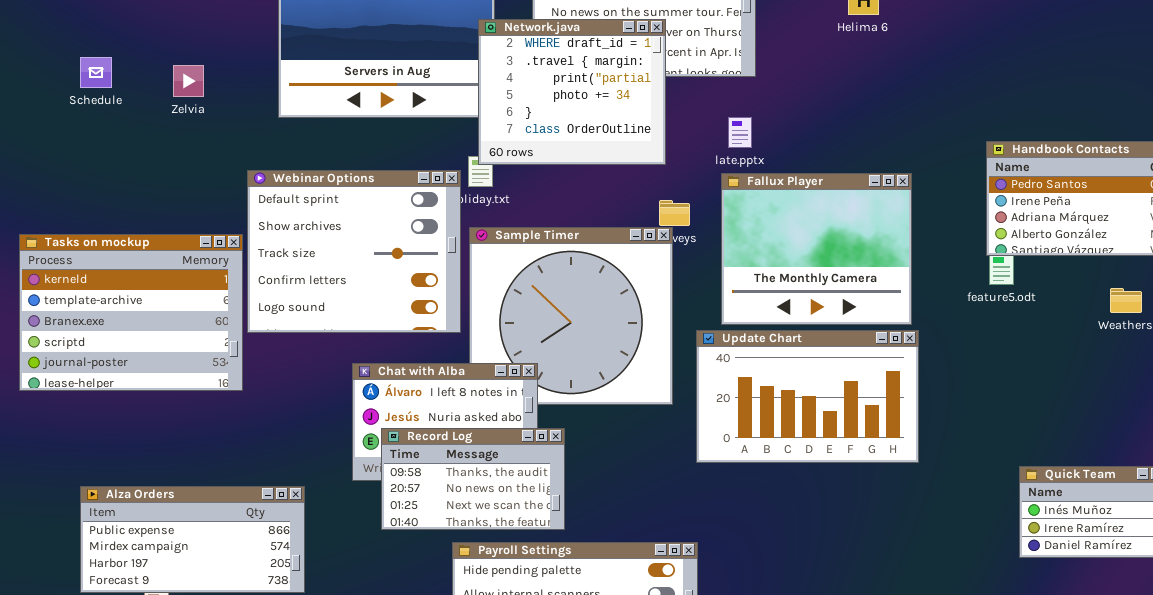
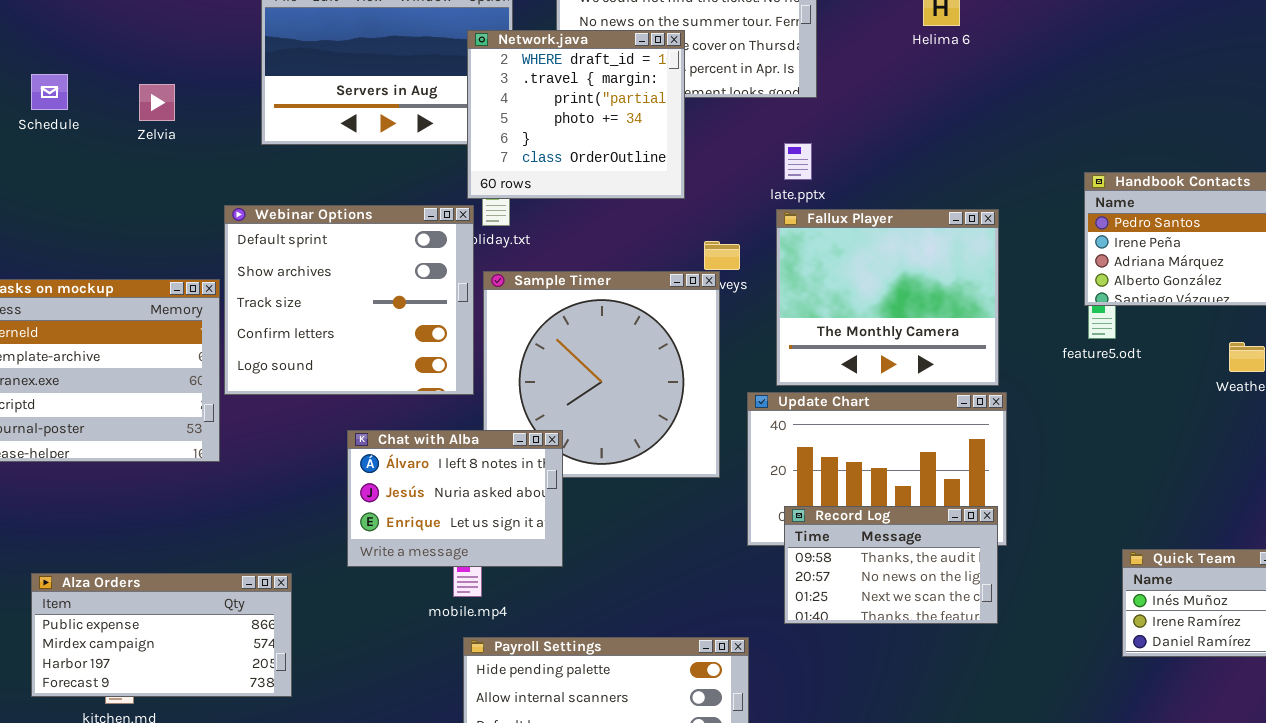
Network.java: [478,19,666,165] -> [467,30,685,199], moved
Record Log: [381,428,565,530] -> [784,506,998,624], moved

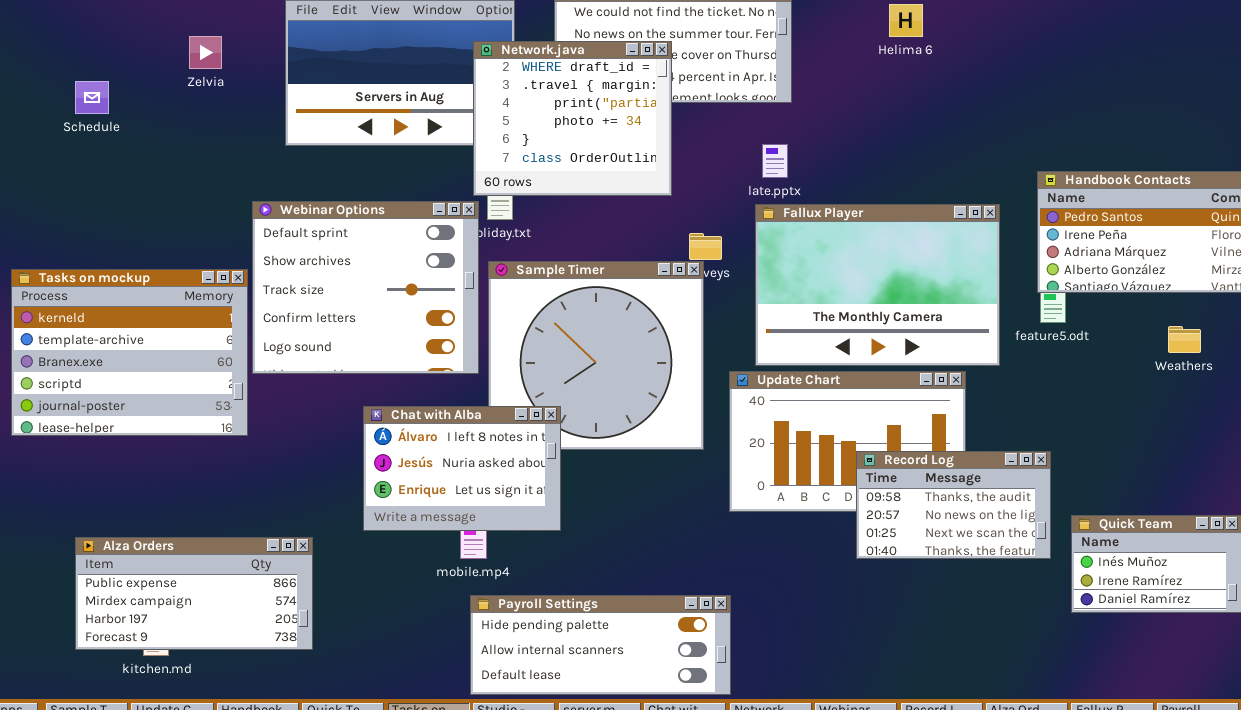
Zelvia: [139,84,175,121] -> [189,36,222,69], moved
Fallux Player: [776,209,999,386] -> [755,204,1000,366], resized
Record Log: [784,506,998,624] -> [856,451,1051,559], moved

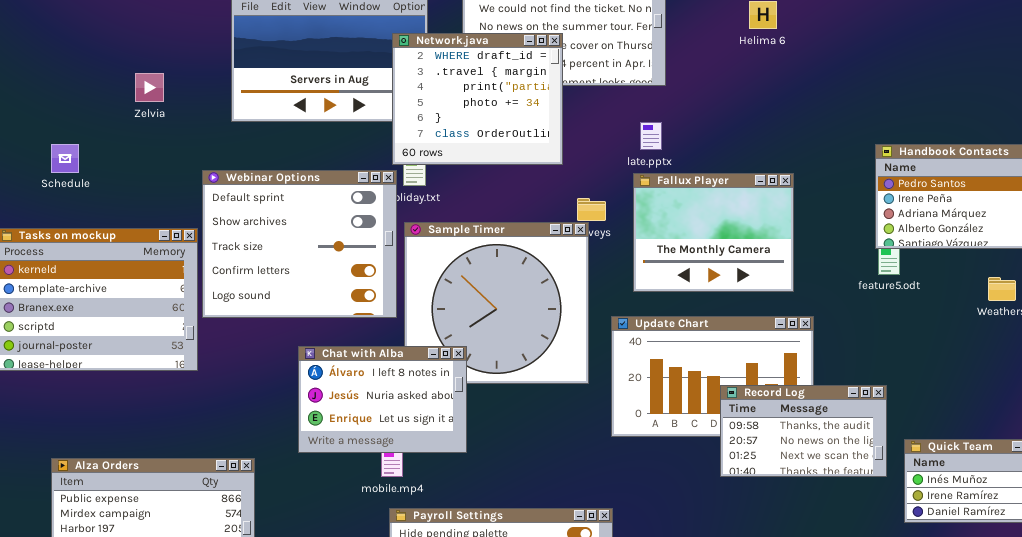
Zelvia: [189,36,222,69] -> [135,73,164,102], moved
Schedule: [75,81,109,114] -> [51,144,79,173], moved
Fallux Player: [755,204,1000,366] -> [633,173,794,292], resized

